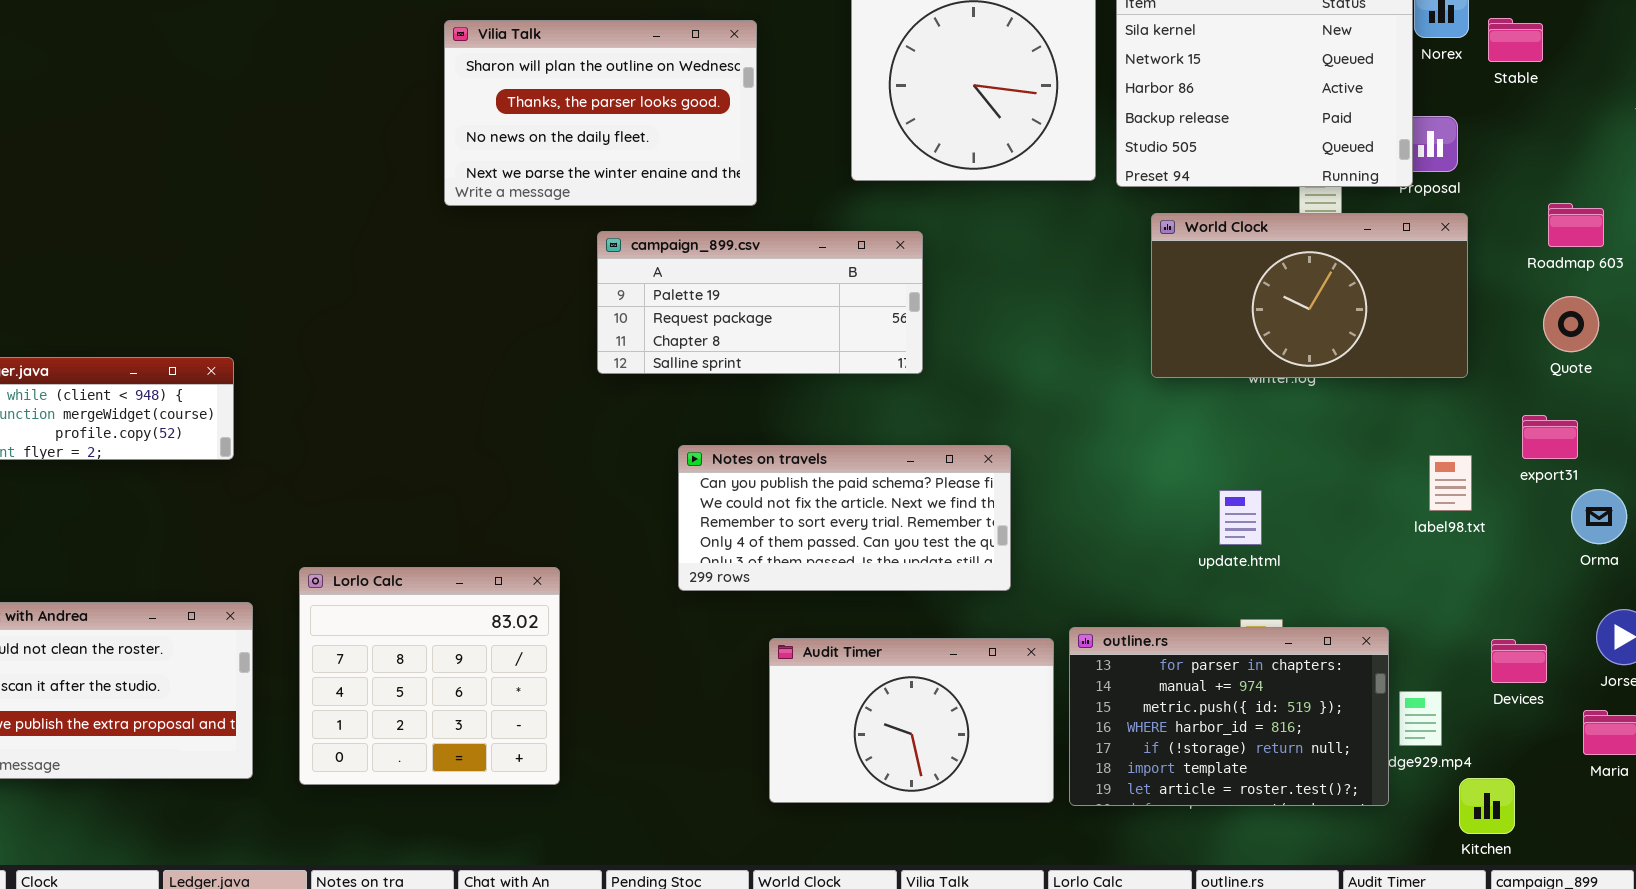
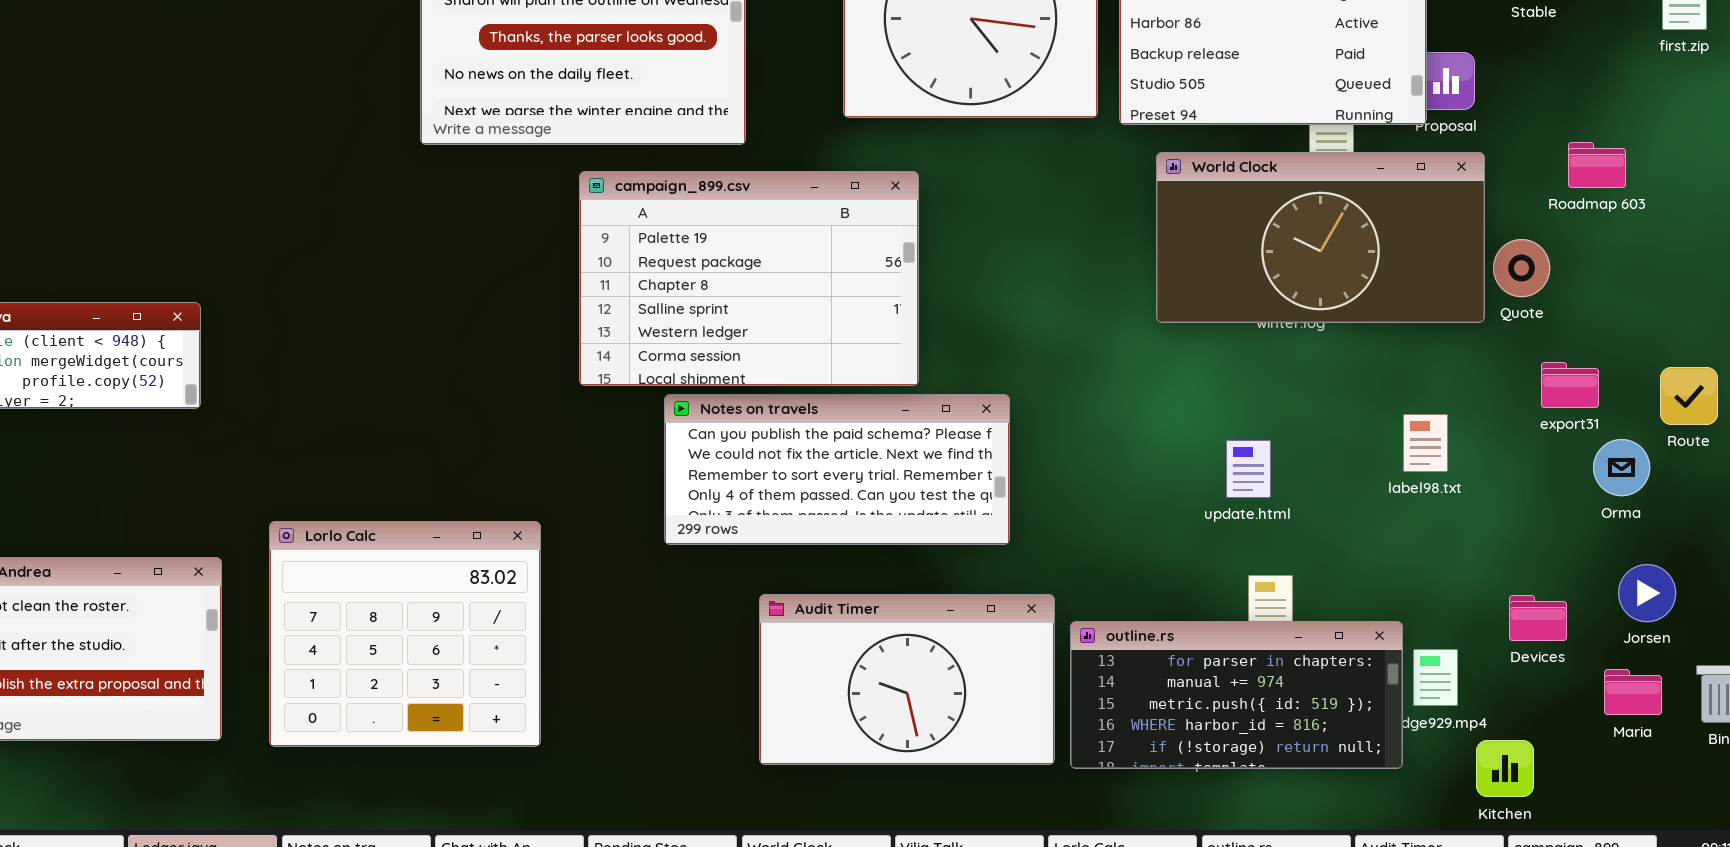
campaign_899.csv: [597,231,923,374] -> [579,171,919,386], resized
Quote: [1543,296,1599,352] -> [1493,239,1550,297], moved
label98.txt: [1429,455,1472,511] -> [1403,414,1448,472], moved
outline.rs: [1069,627,1389,806] -> [1070,621,1403,769], resized

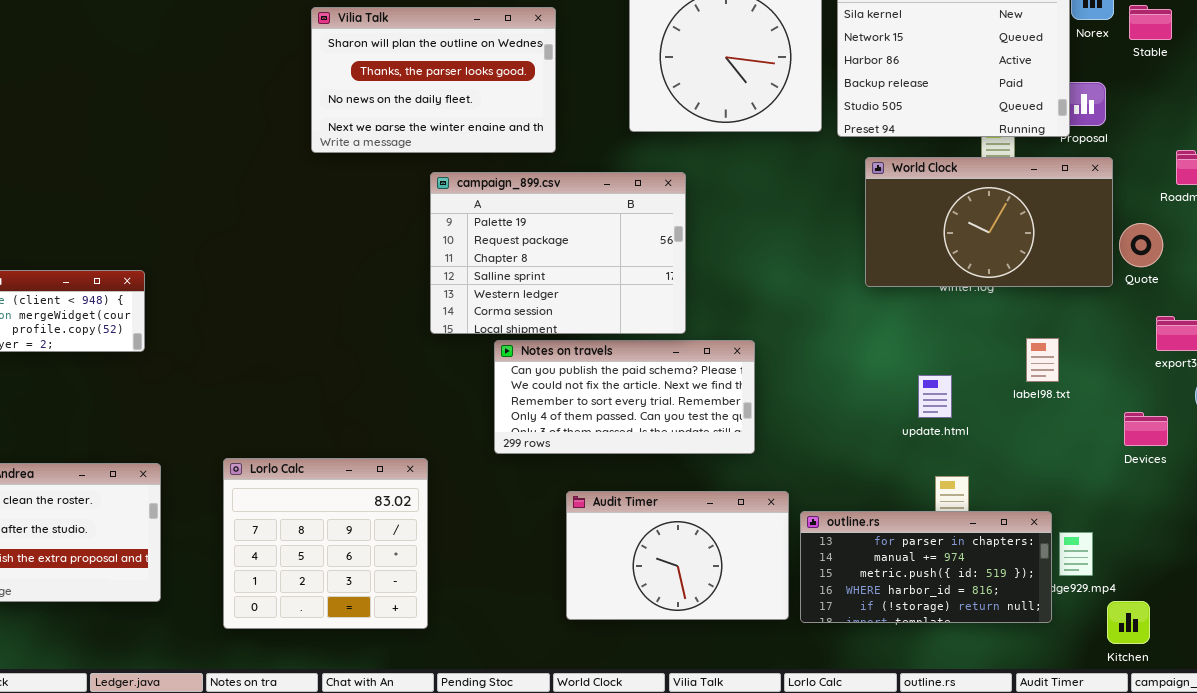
label98.txt: [1403,414,1448,472] -> [1026,338,1059,382], moved
Lorlo Calc: [269,521,541,747] -> [223,458,428,629], moved
Devices: [1509,595,1567,641] -> [1124,412,1168,446], moved

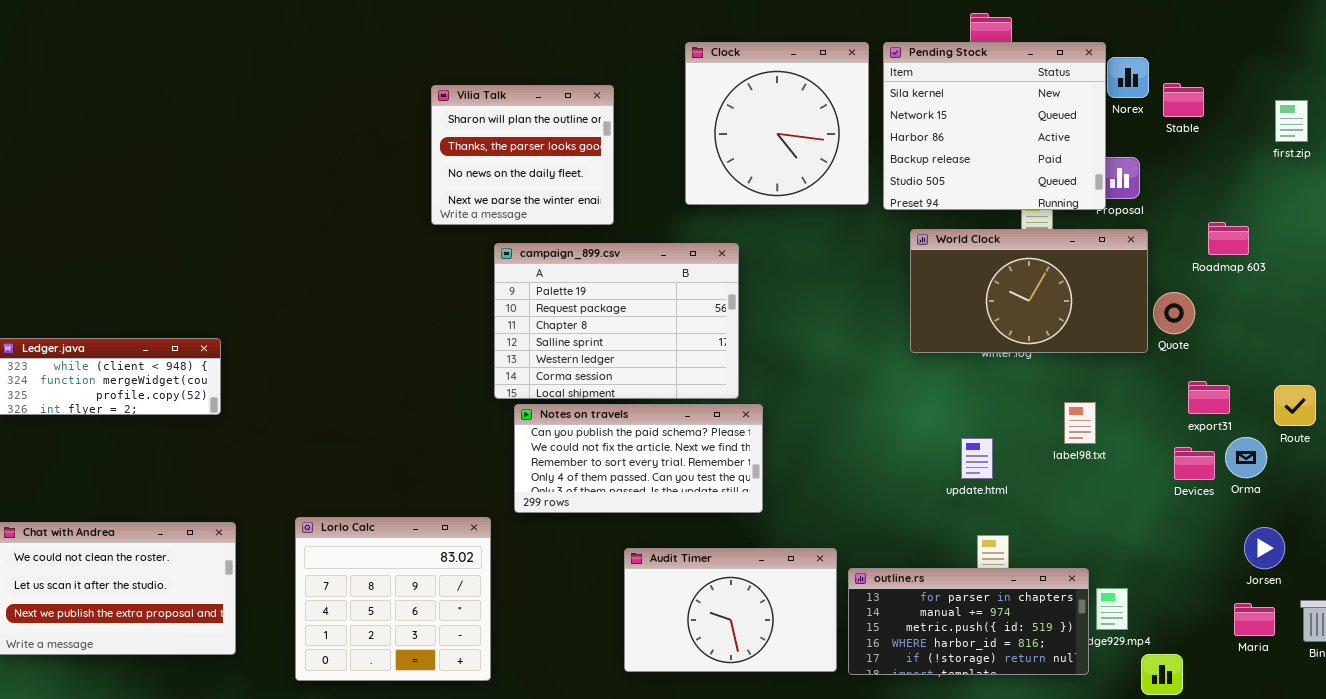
Vilia Talk: [311,7,556,153] -> [431,85,614,225], resized
Notes on travels: [494,340,755,454] -> [514,404,763,513], moved
Devices: [1124,412,1168,446] -> [1174,447,1215,480], moved

